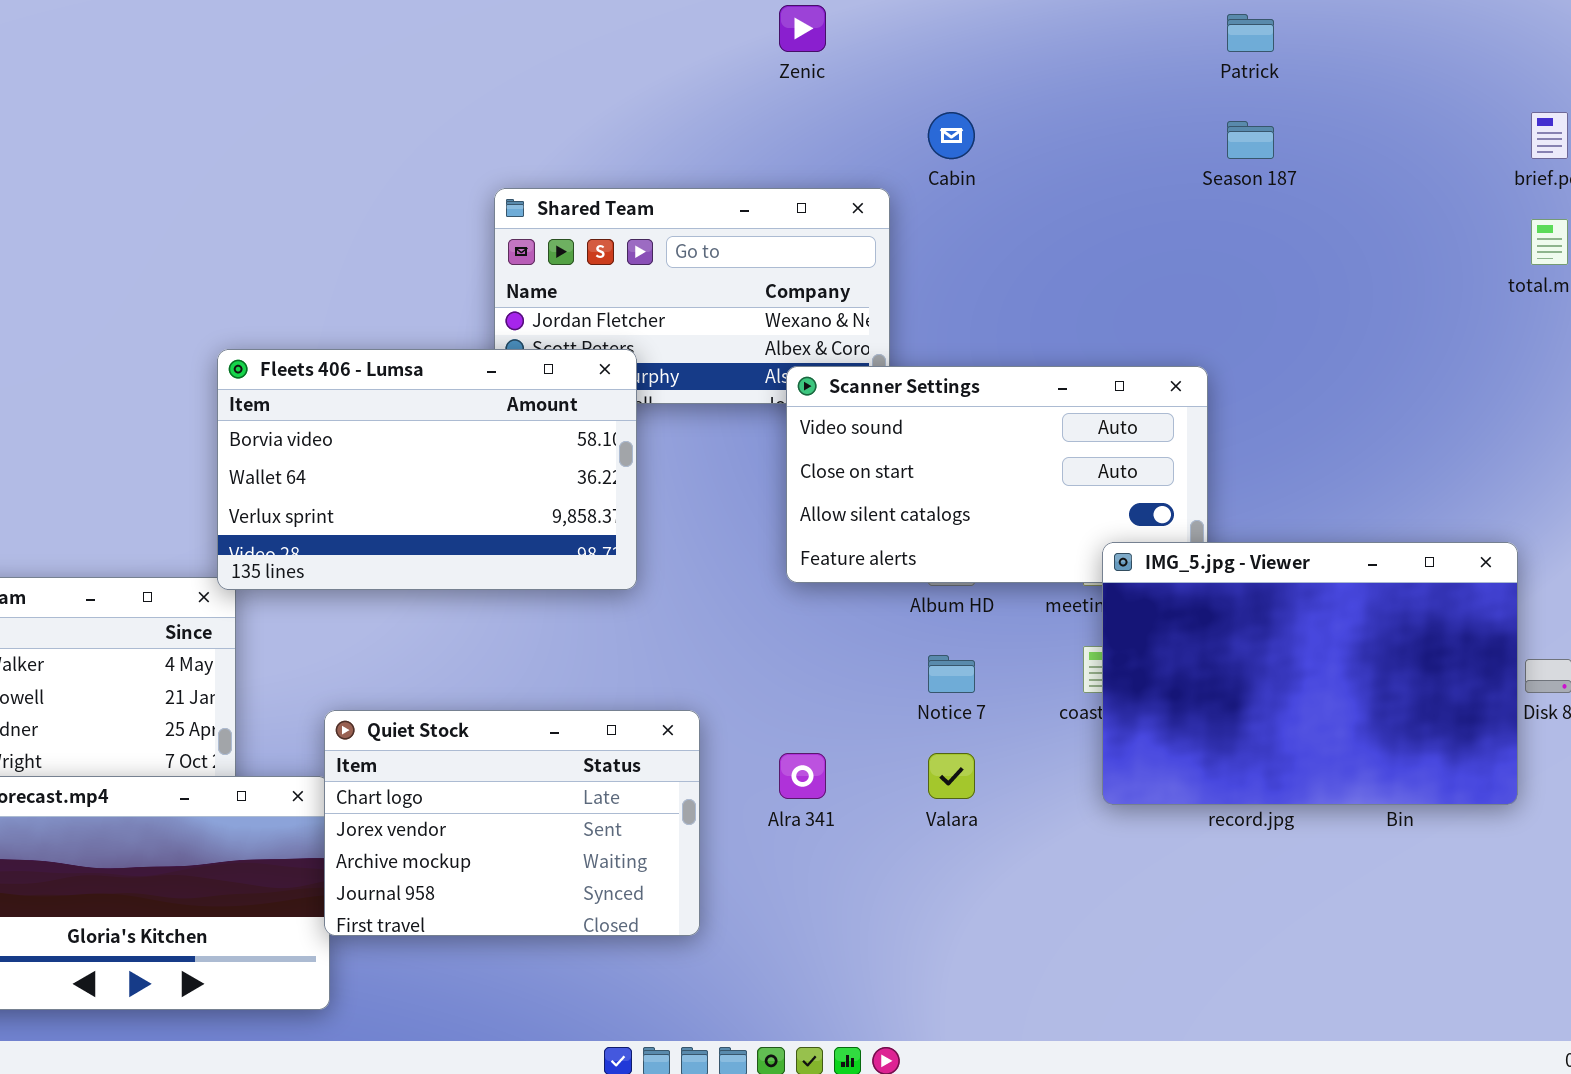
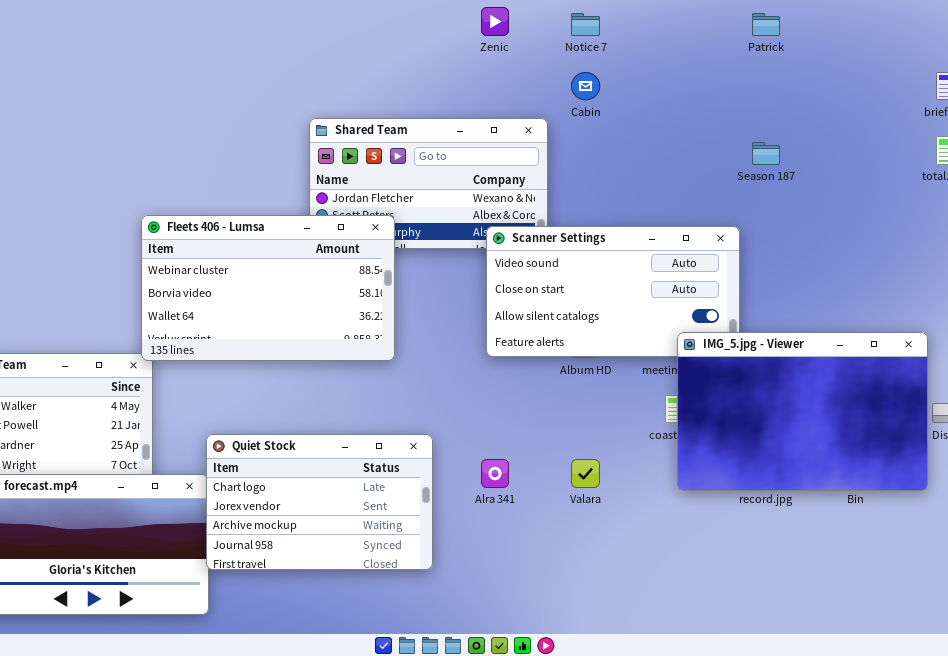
Season 187: [1227,121,1274,159] -> [752,142,780,165], moved
Fleets 406 - Lumsa: [217,349,637,590] -> [141,215,395,361], scrolled up 1 row
Notice 7: [928,655,975,693] -> [571,13,600,36], moved

